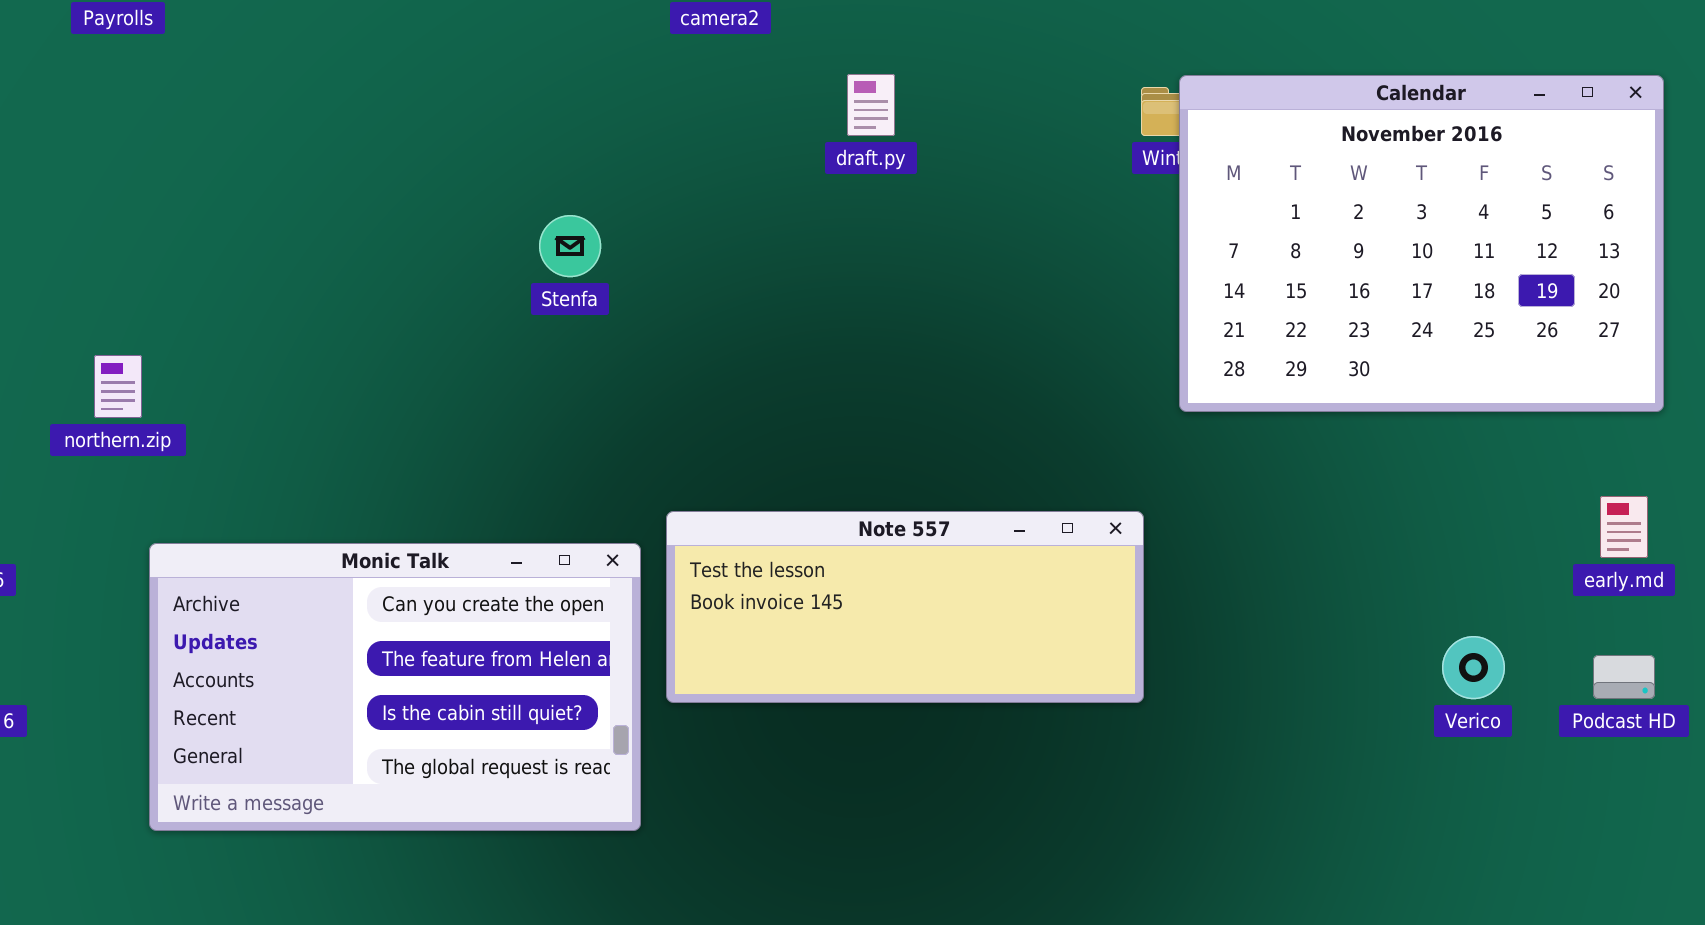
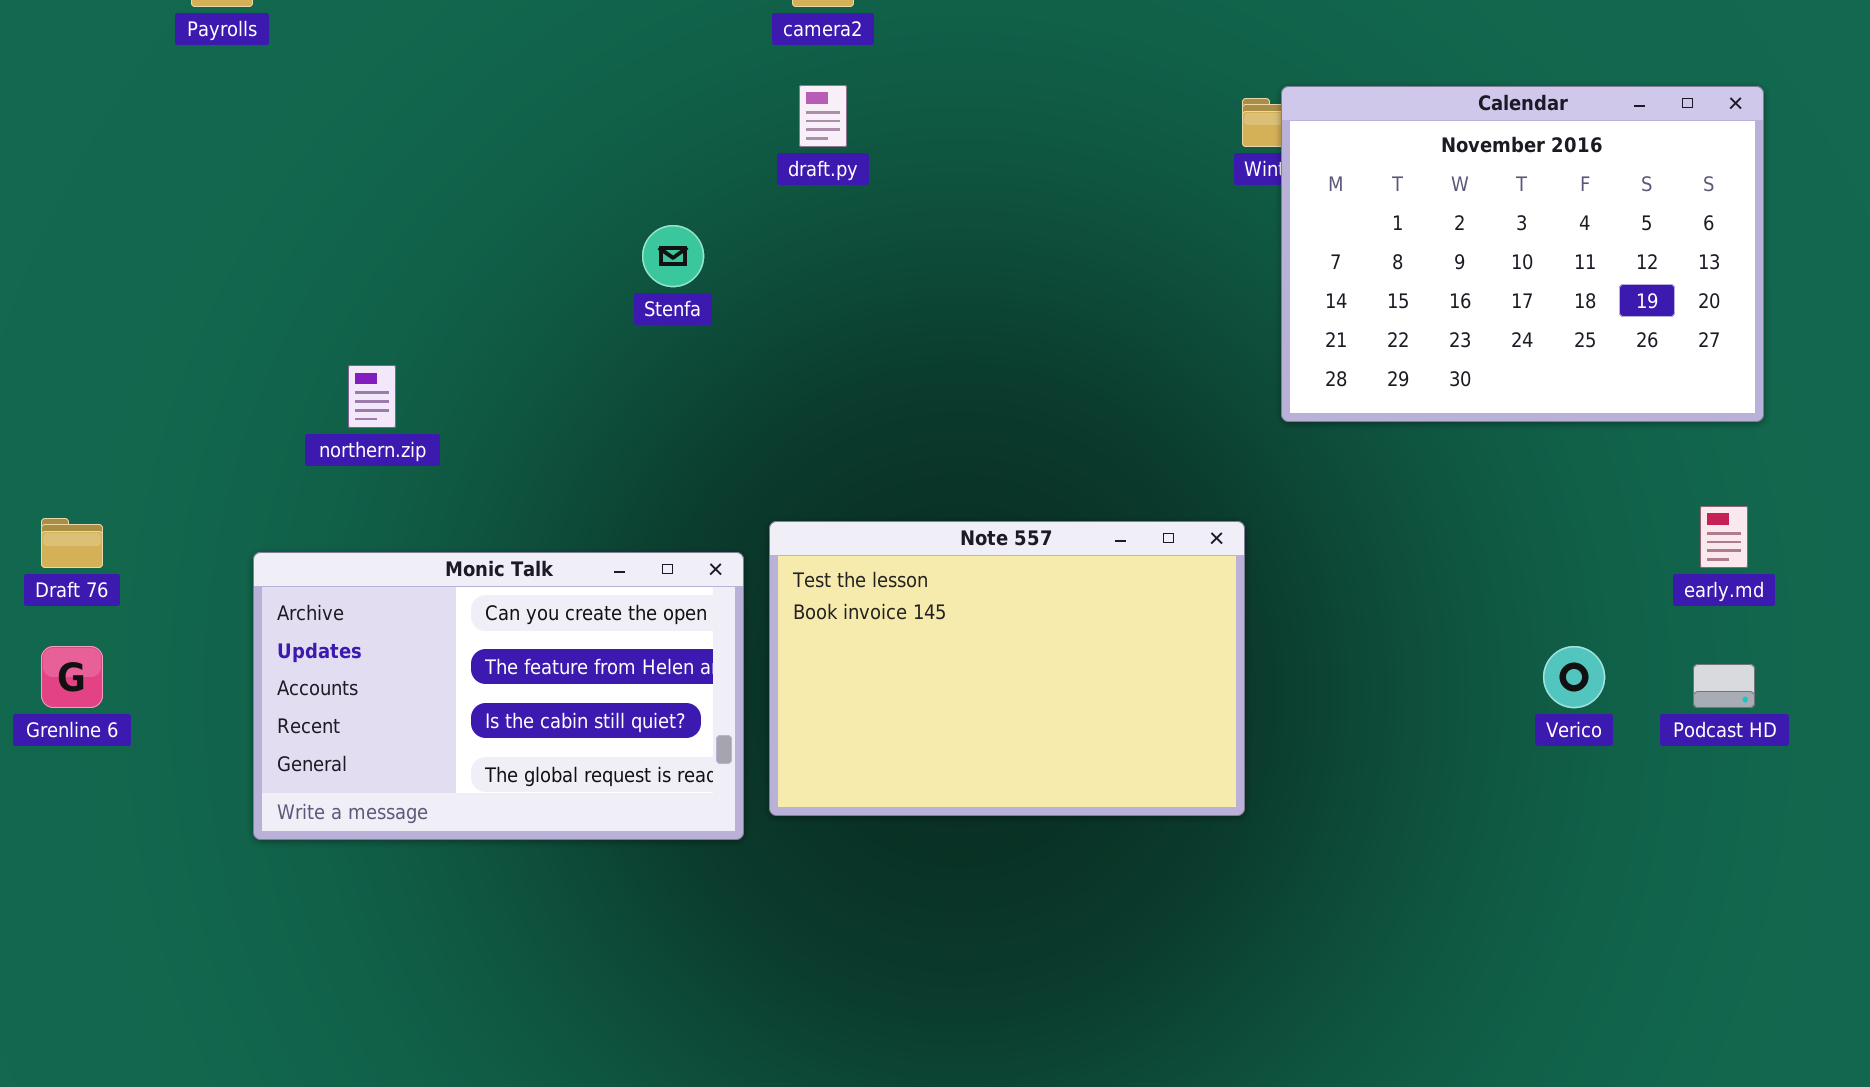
draft.py: [847,74,895,136] -> [799,85,847,147], moved
northern.zip: [94,355,142,418] -> [348,365,396,428], moved
Note 557: [666,511,1144,703] -> [769,521,1245,816], resized

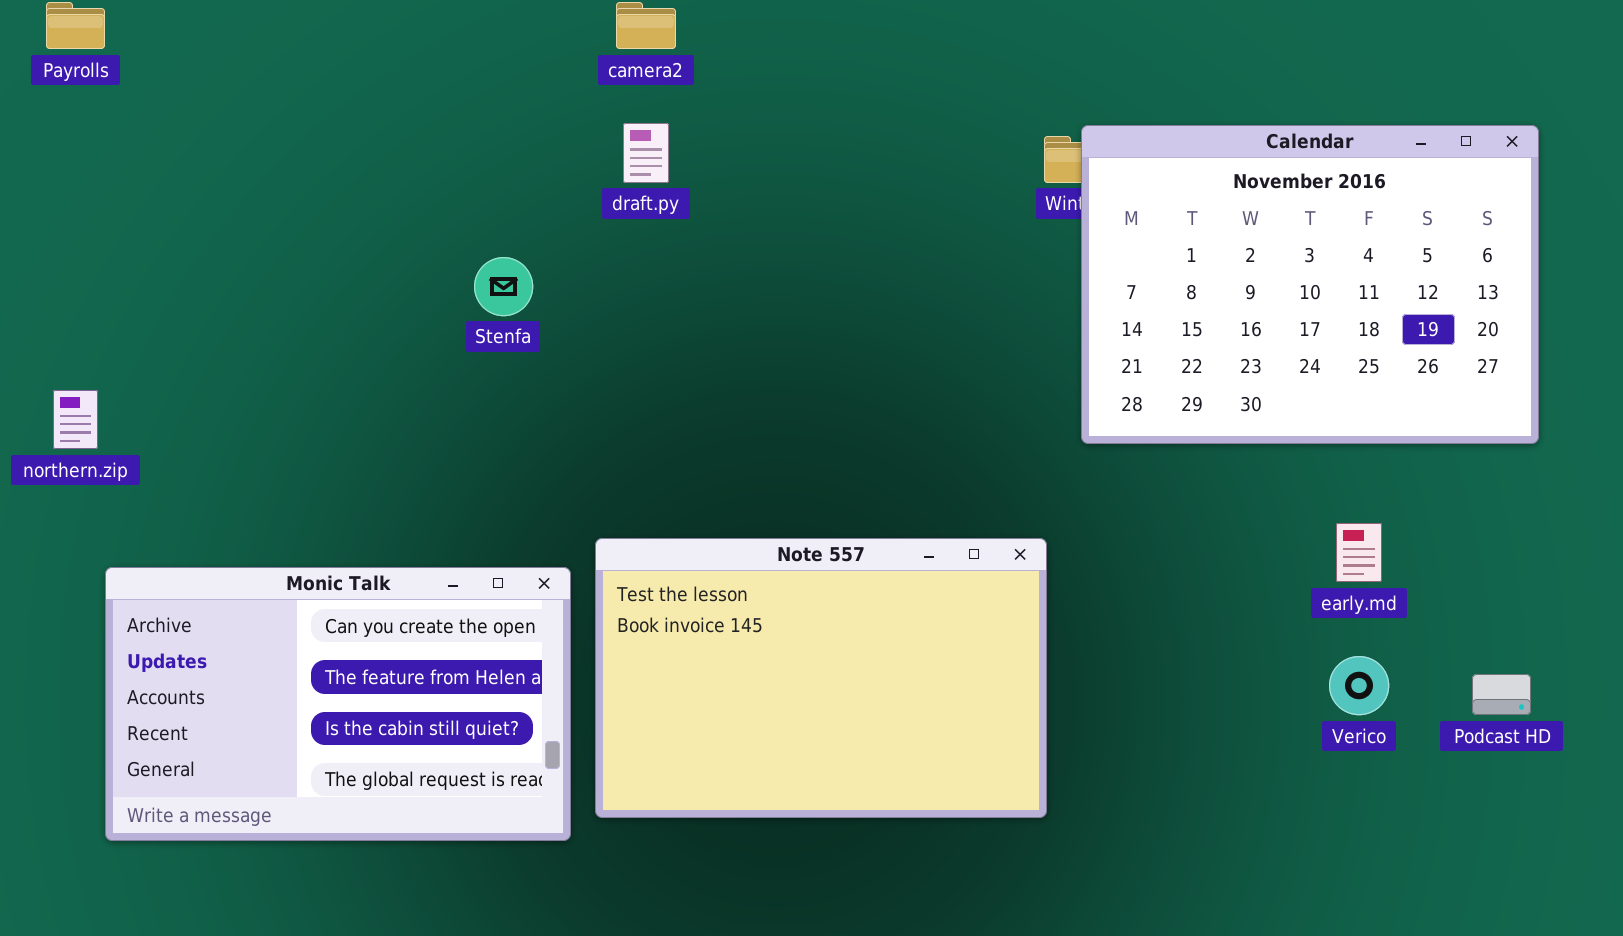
northern.zip: [348,365,396,428] -> [53,390,98,449], moved
early.md: [1700,506,1748,568] -> [1336,523,1382,582], moved

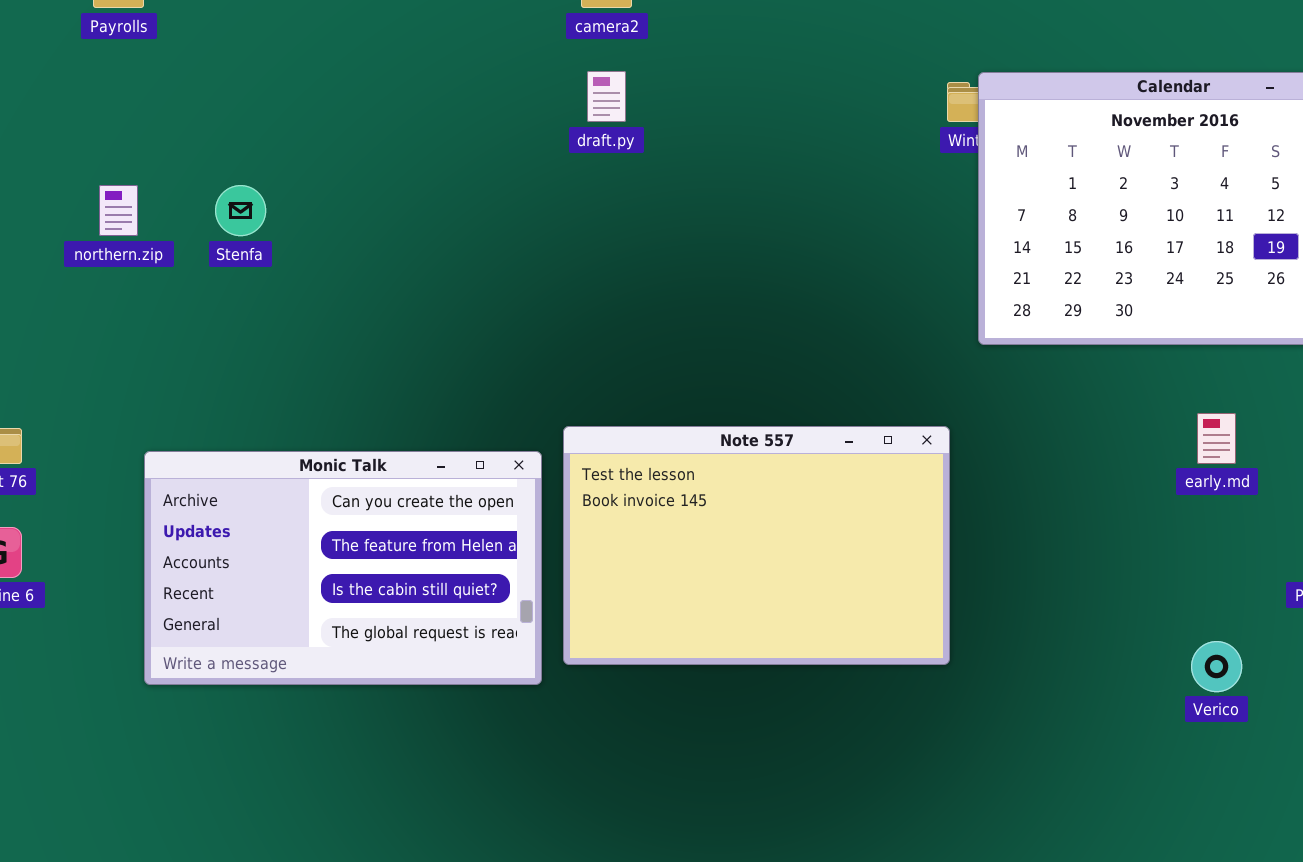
Stenfa: [474,257,533,316] -> [215,185,266,236], moved
northern.zip: [53,390,98,449] -> [99,185,138,236], moved
Verico: [1329,656,1389,715] -> [1191,641,1242,692], moved

